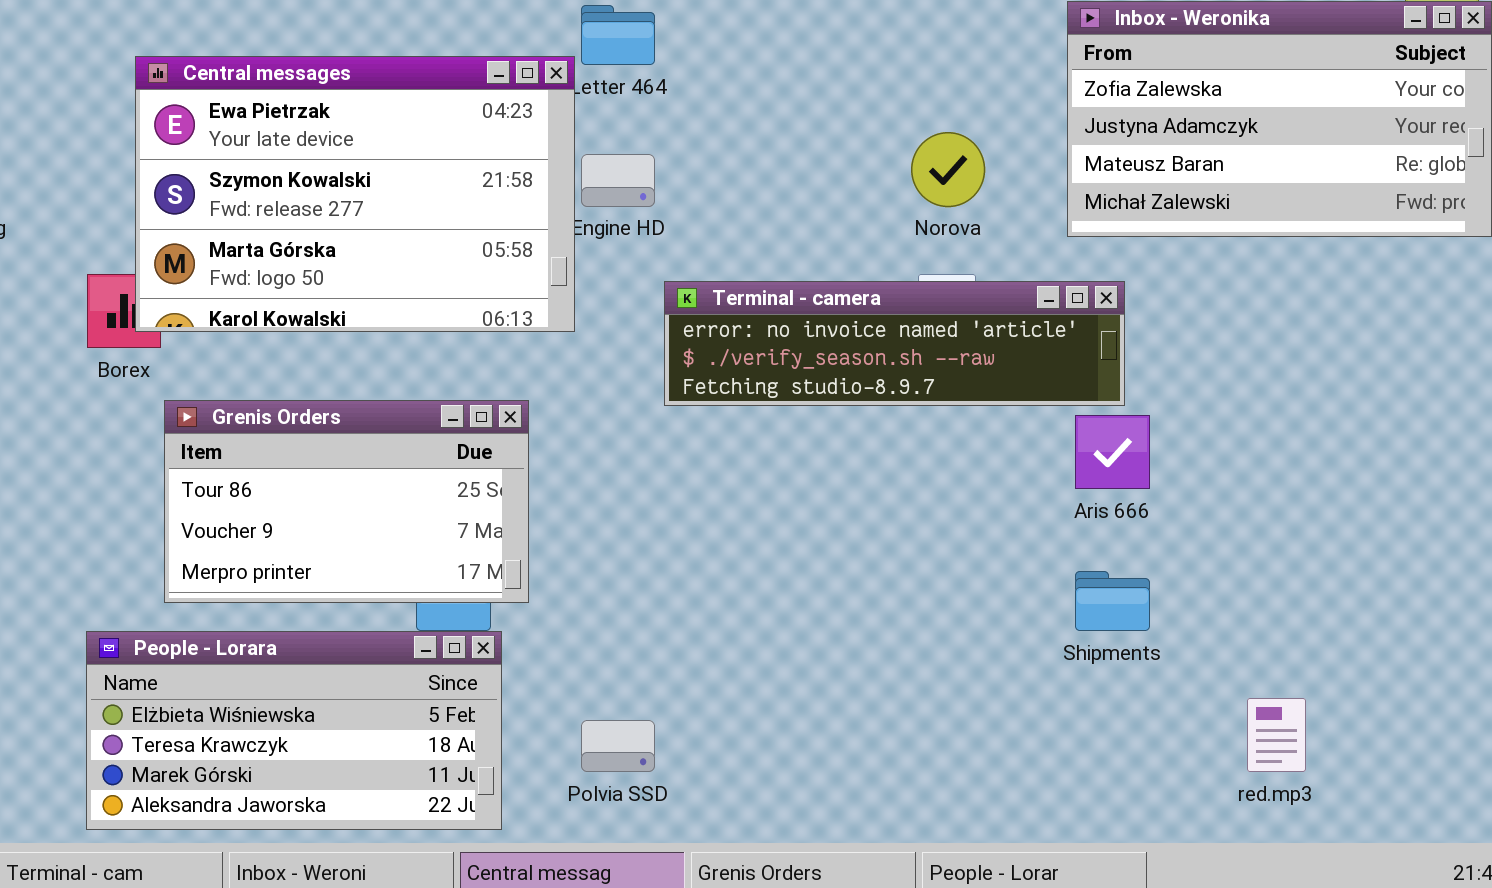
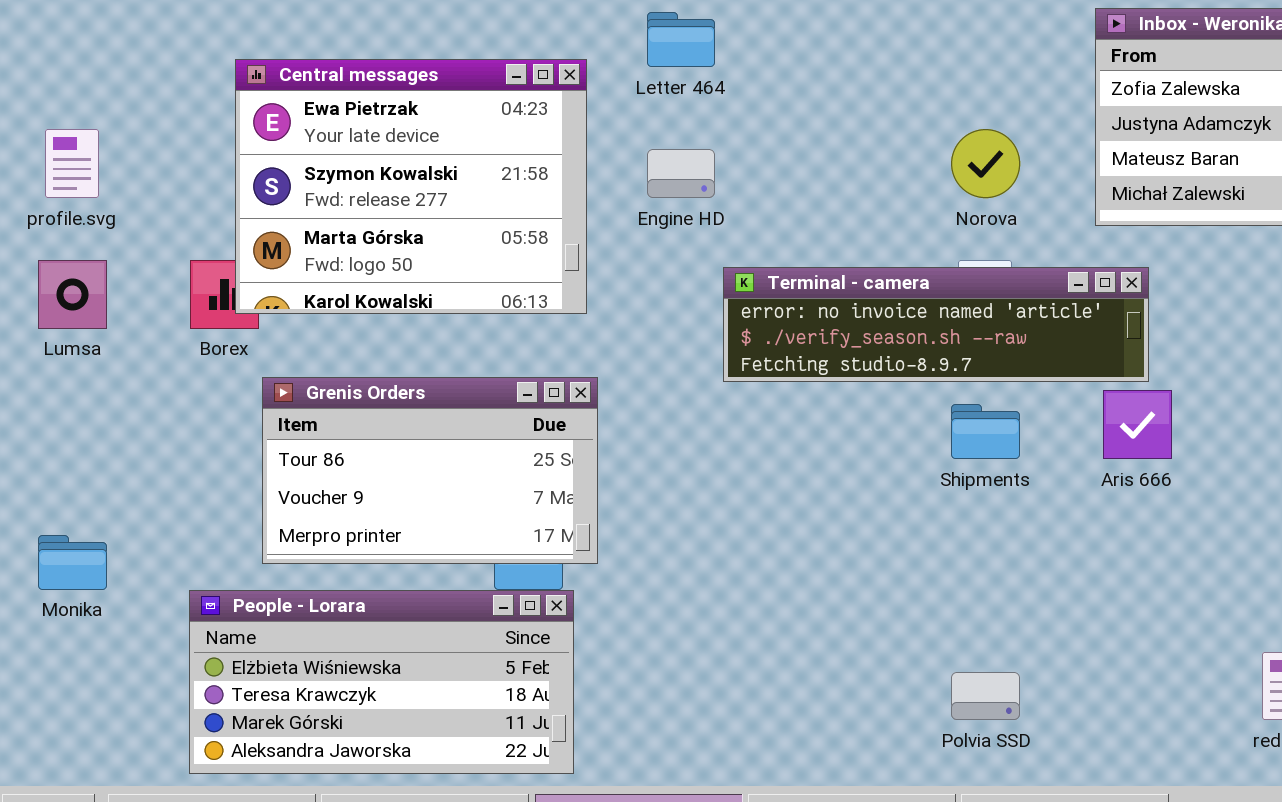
Central messages: [135,56,575,332] -> [235,59,587,314], resized
Shipments: [1075,571,1150,631] -> [951,404,1020,459], moved
Polvia SSD: [581,720,655,772] -> [951,672,1020,720], moved

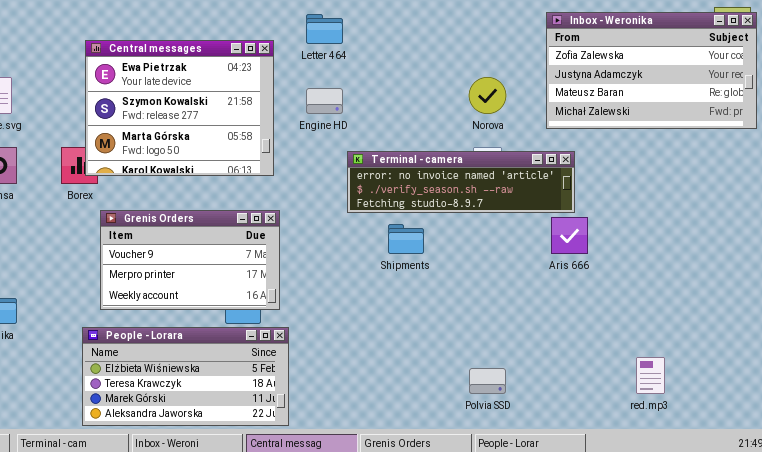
Grenis Orders: [262,377,598,564] -> [100,210,280,310], scrolled down 1 row
Shipments: [951,404,1020,459] -> [388,224,424,254], moved
People - Lorara: [189,590,574,774] -> [82,327,289,426], moved

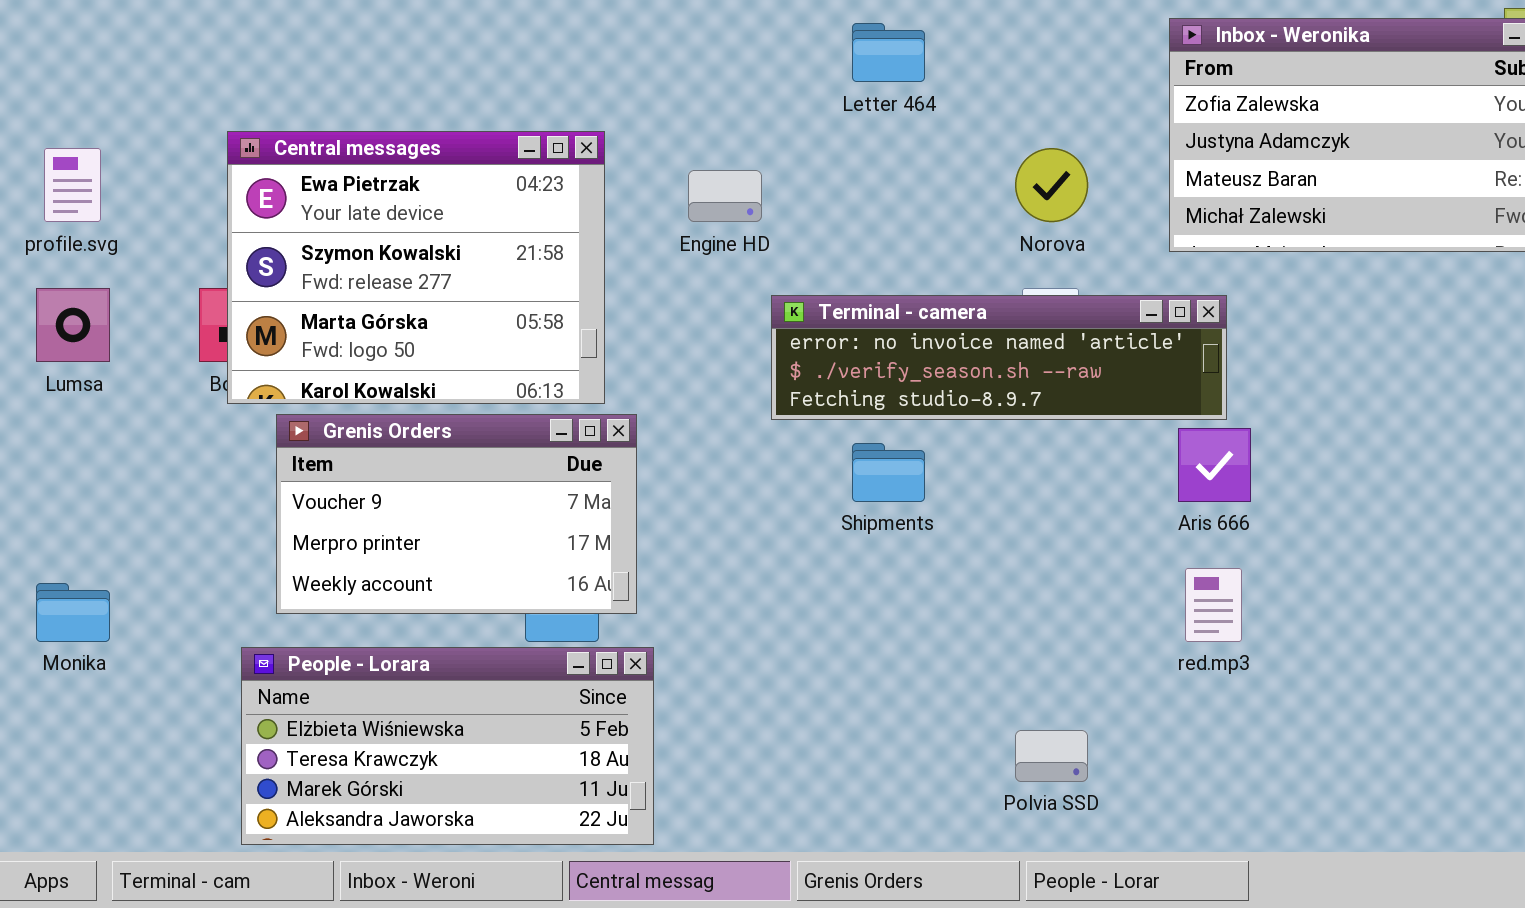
Letter 464: [306,14,343,44] -> [852,23,925,82], moved
Central messages: [85,40,274,176] -> [227,131,605,404], moved
red.mp3: [636,357,665,394] -> [1185,568,1242,642], moved

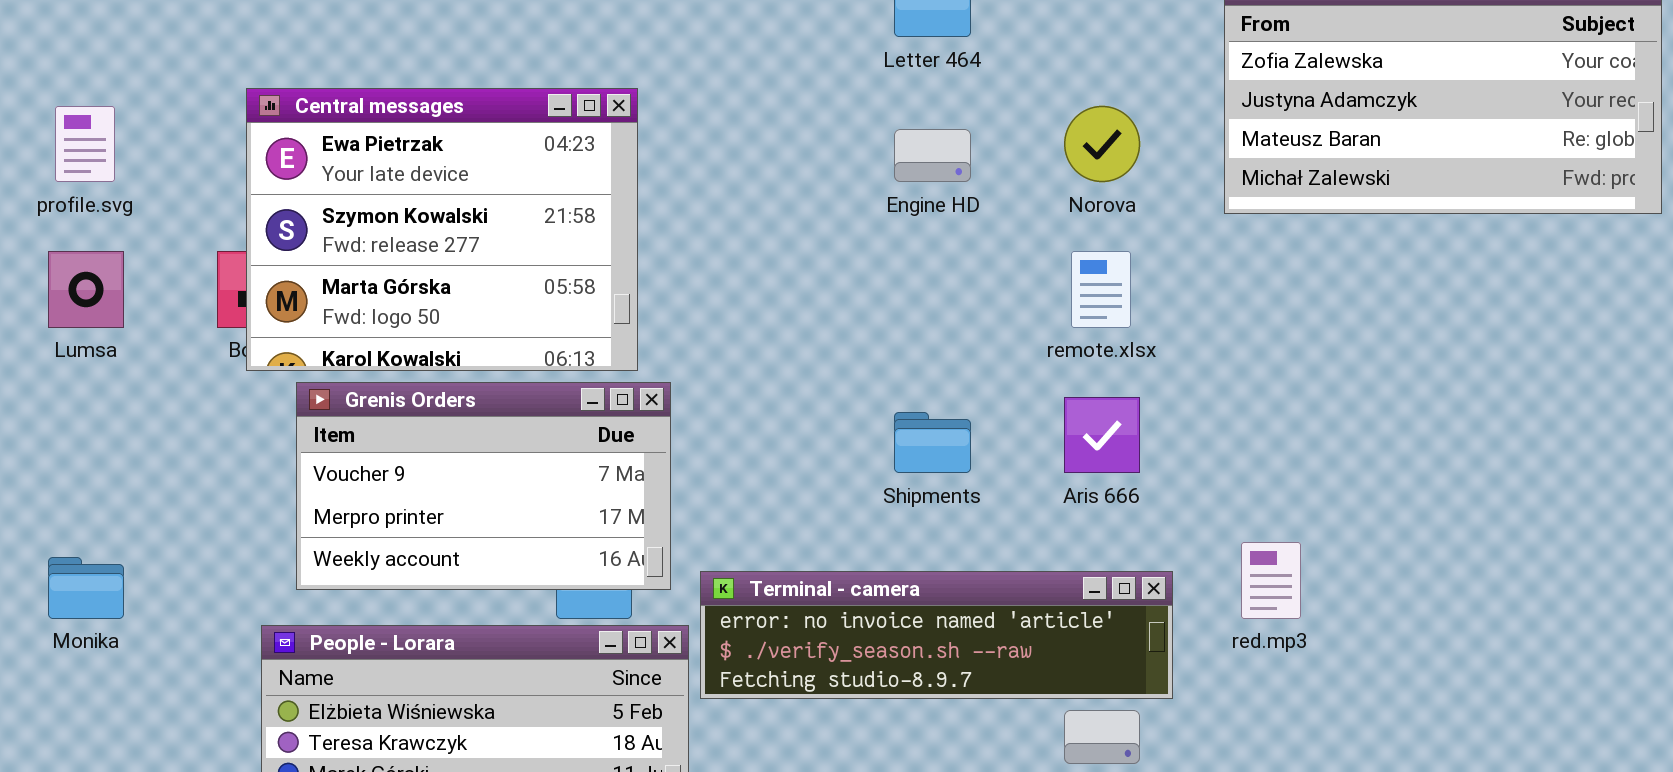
Engine HD: [688,170,762,222] -> [894,129,971,182], moved
Terminal - camera: [771,295,1227,420] -> [700,571,1173,699], moved
Aris 666: [1178,428,1251,502] -> [1064,397,1140,473], moved

